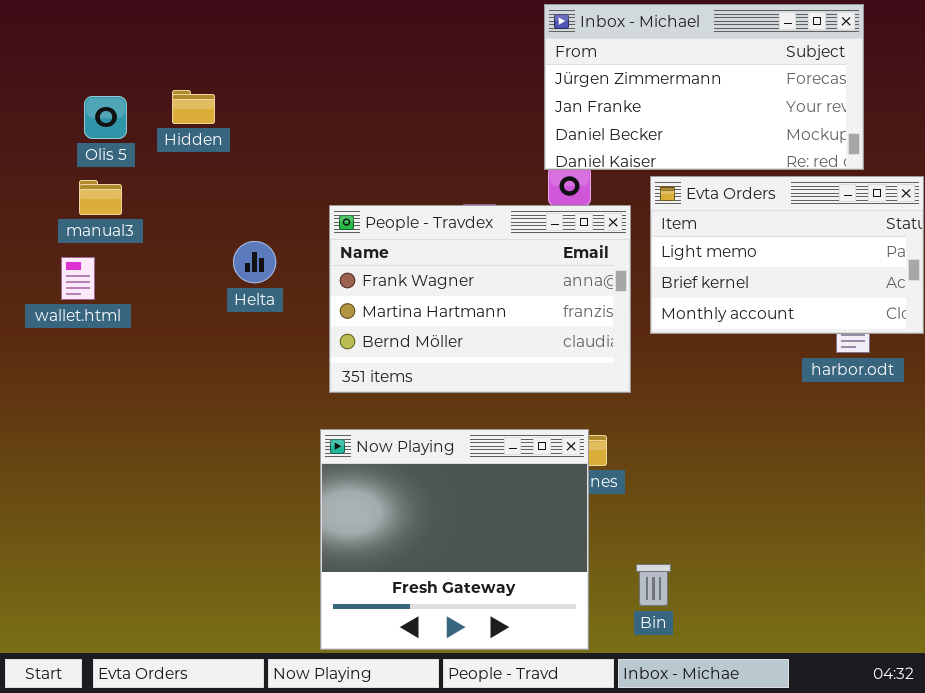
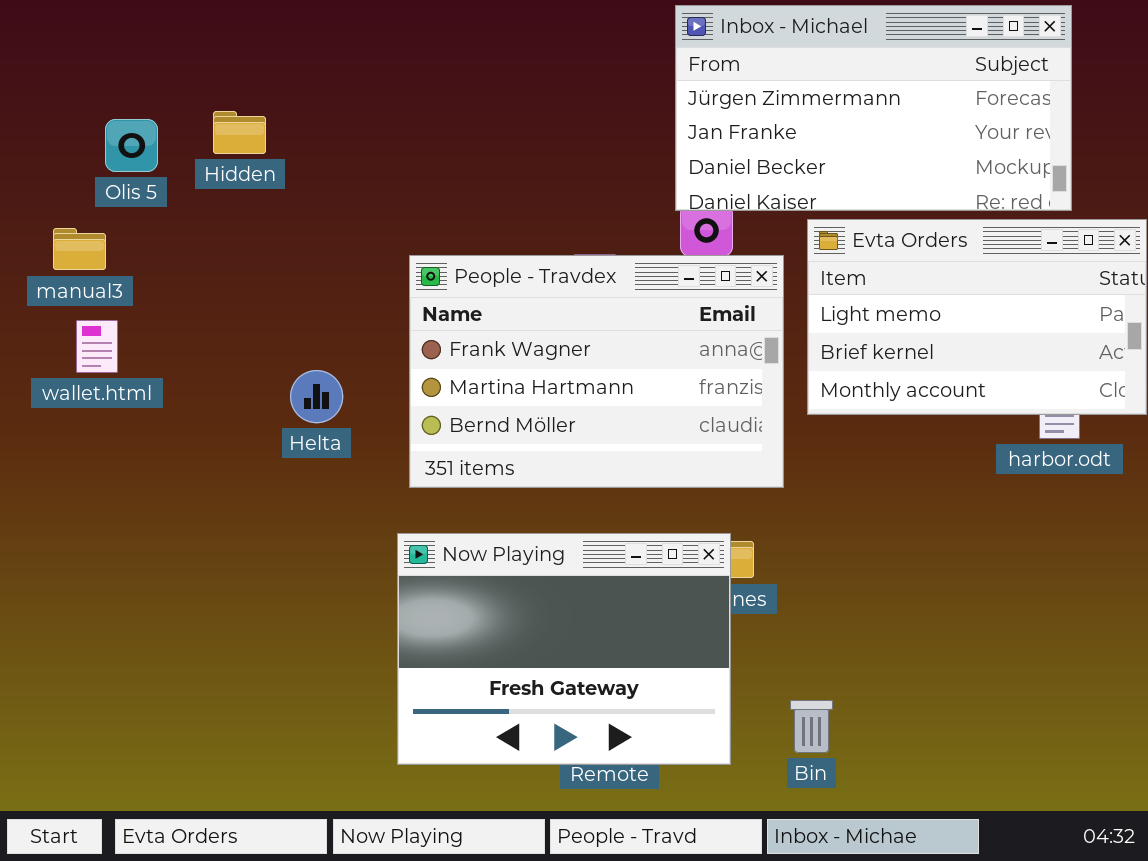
manual3: [79,180,122,215] -> [53,228,106,270], moved
Helta: [233,241,276,283] -> [290,370,343,423], moved
Now Playing: [320,429,589,650] -> [397,533,731,765], resized

